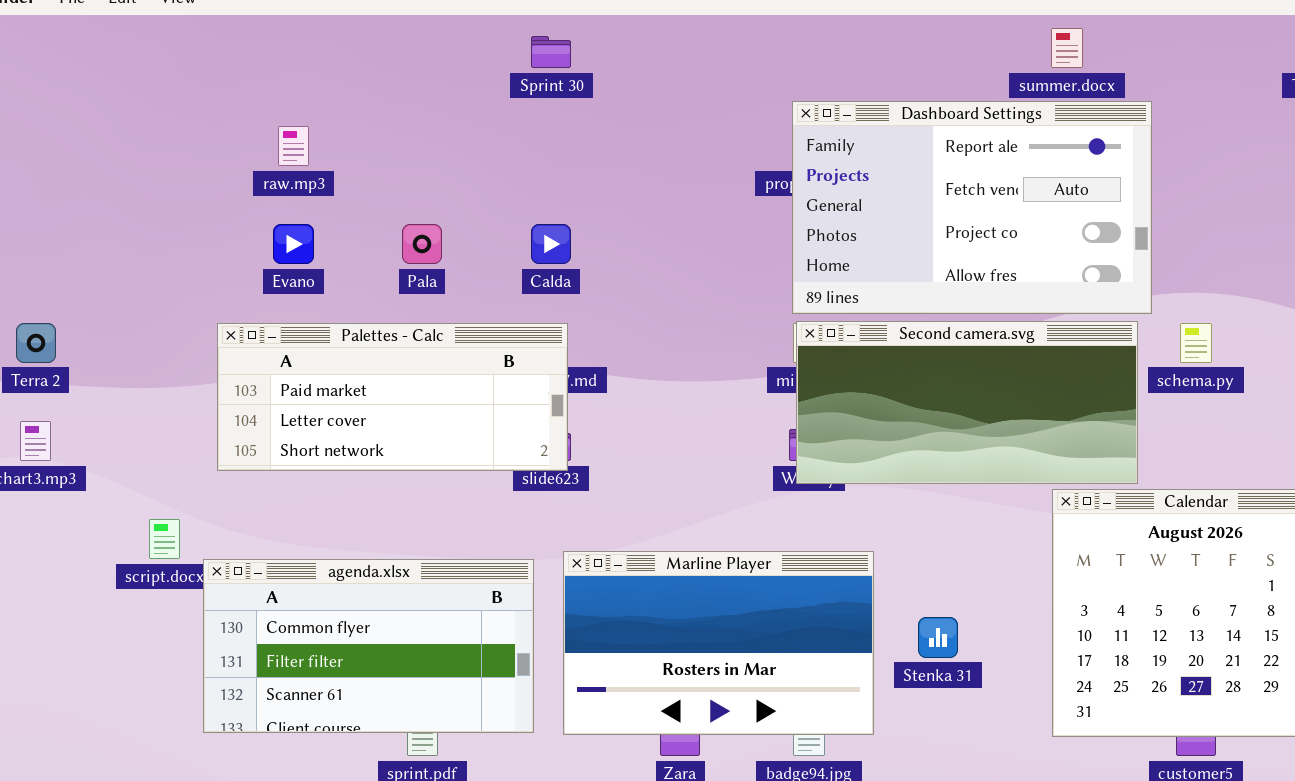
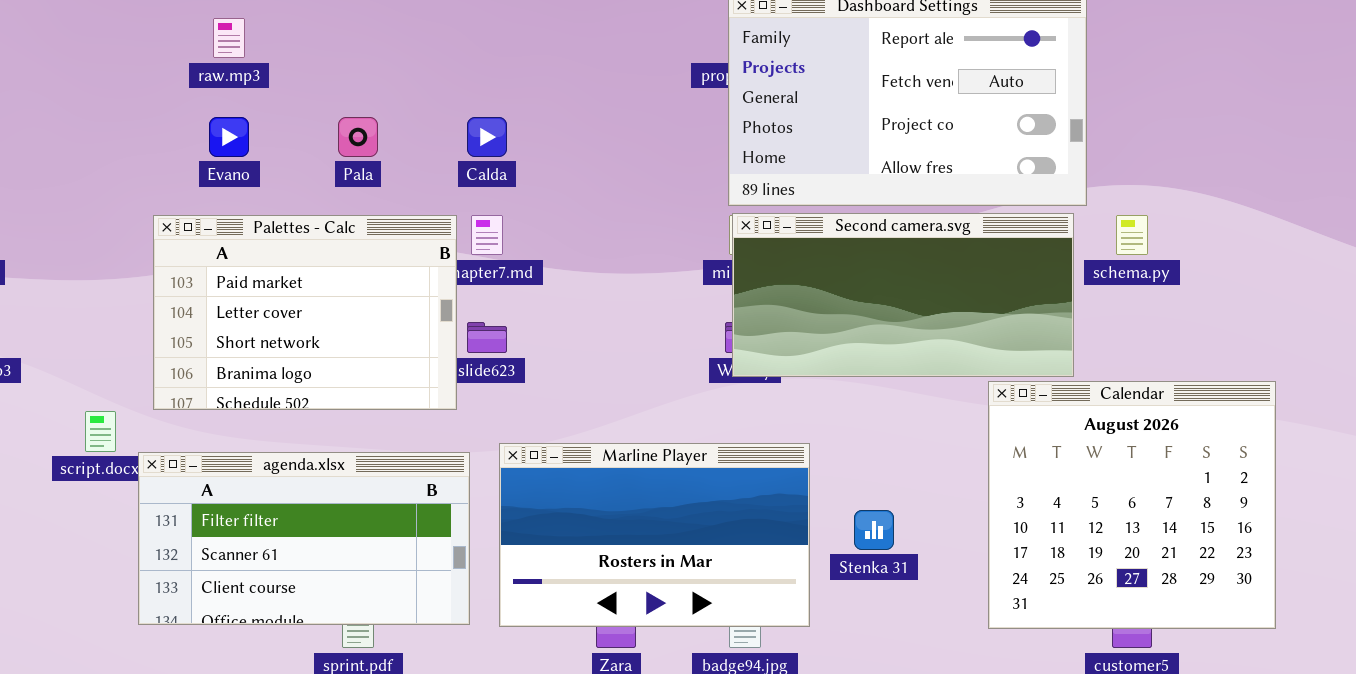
Palettes - Calc: [217,323,568,471] -> [153,215,457,410], resized
agenda.xlsx: [203,559,534,733] -> [138,452,470,625], scrolled down 1 row

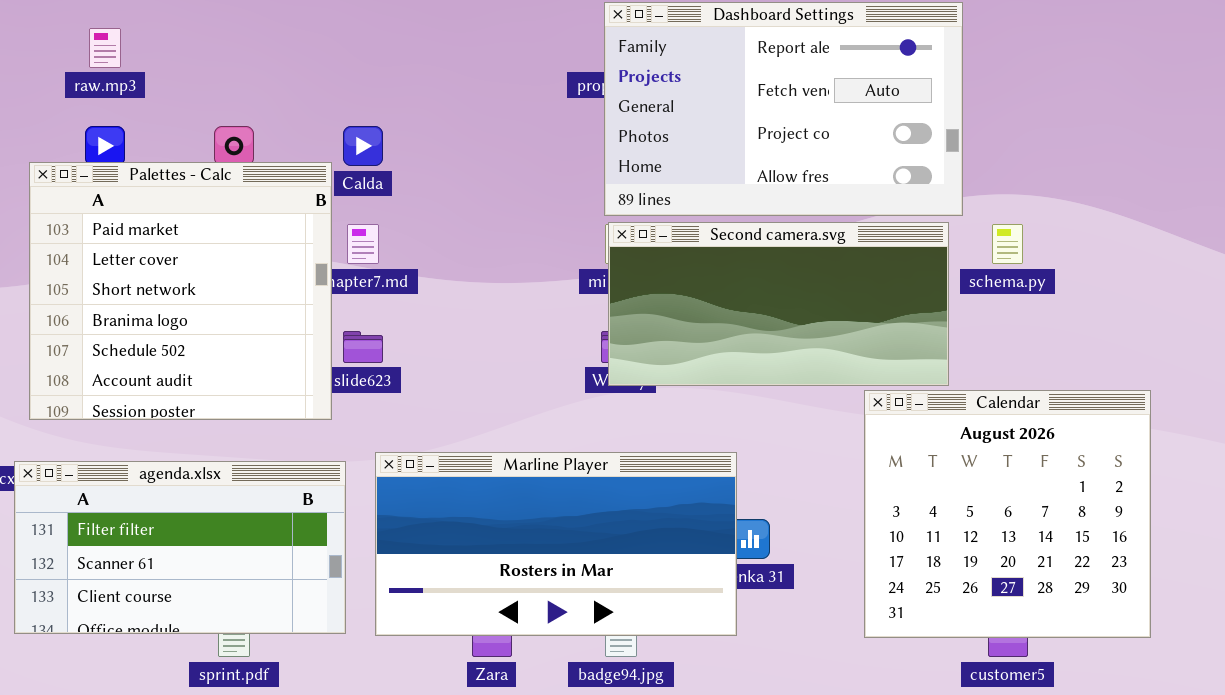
Palettes - Calc: [153,215,457,410] -> [29,162,332,420], resized
Marline Player: [499,443,810,627] -> [375,452,737,636], resized

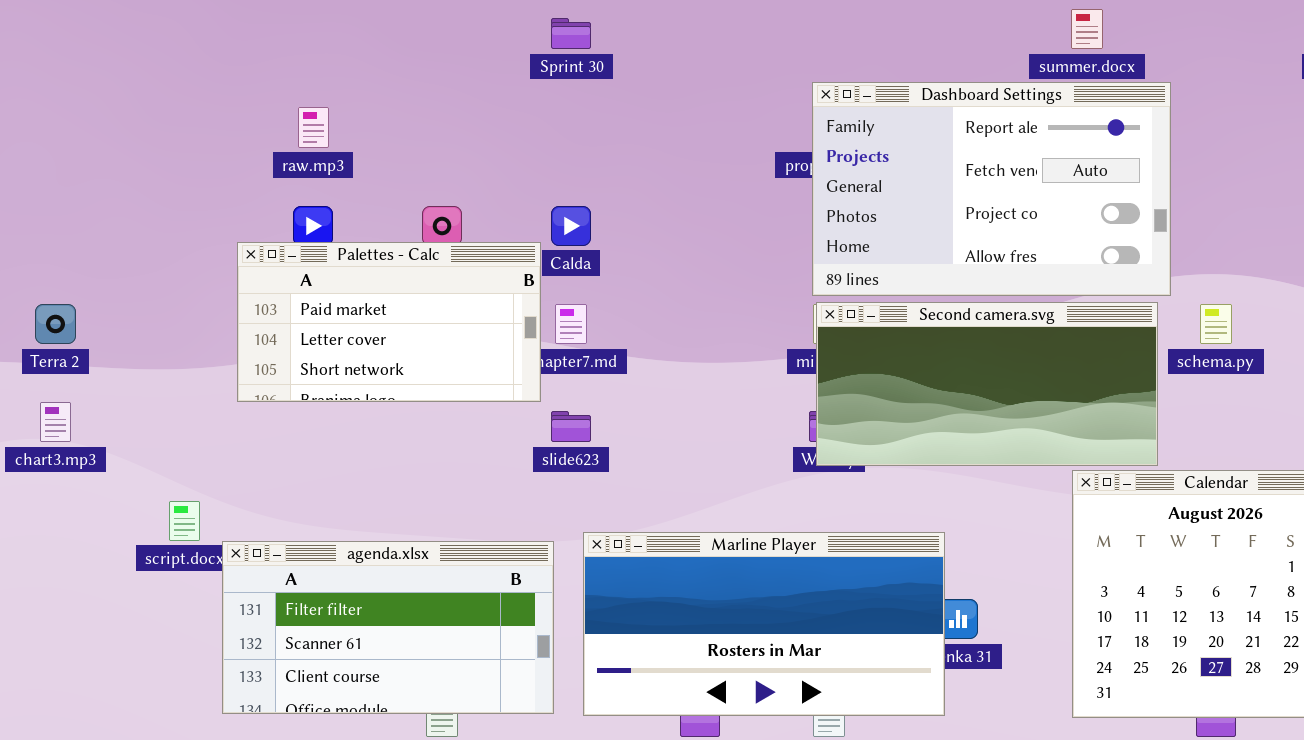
Palettes - Calc: [29,162,332,420] -> [237,242,541,402], resized

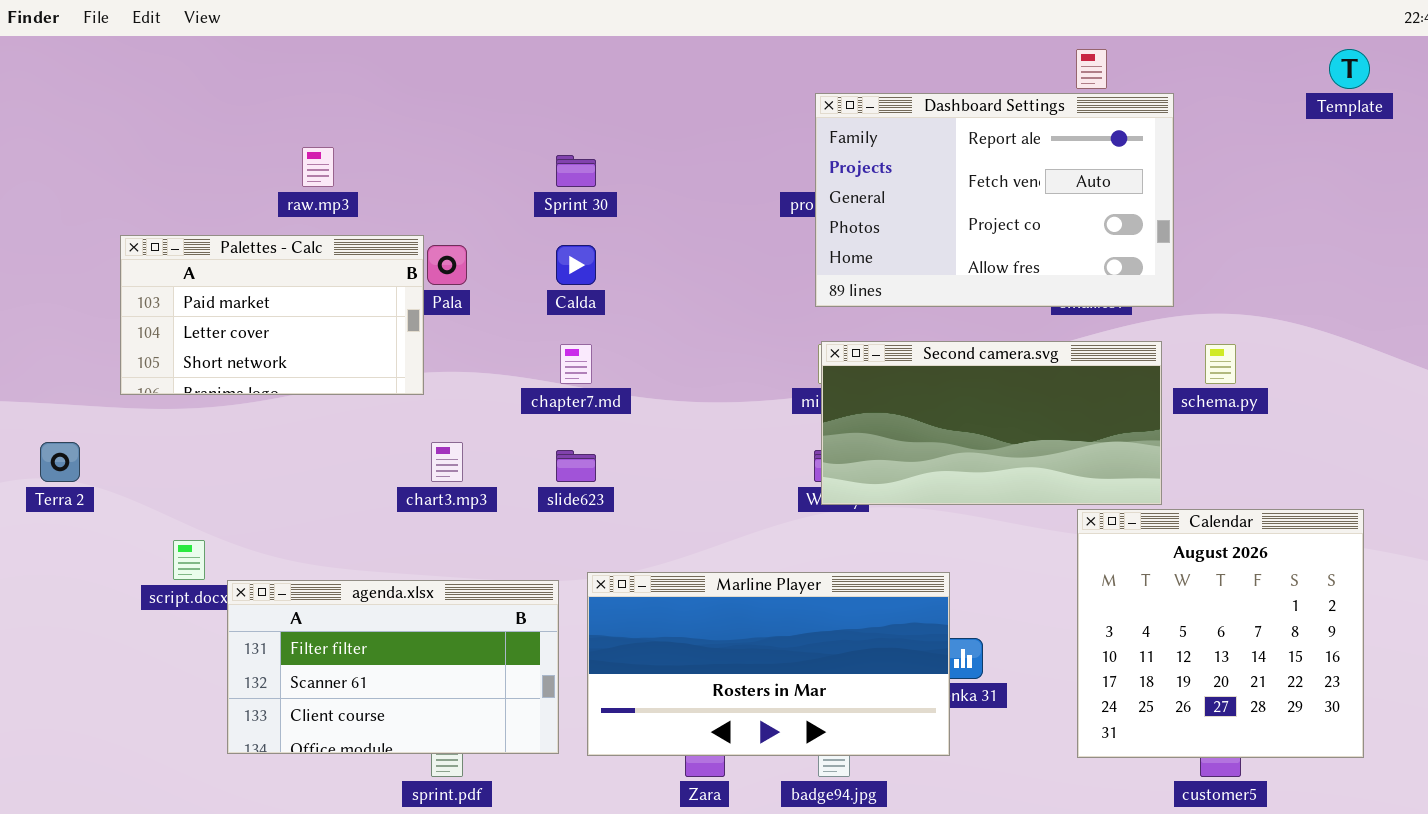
Sprint 30: [551,18,591,49] -> [556,155,596,187], moved
Dashboard Settings: [812,82,1171,296] -> [815,93,1174,307], moved
Palettes - Calc: [237,242,541,402] -> [120,235,424,395], moved
Terra 2: [35,304,76,344] -> [40,442,80,482], moved
chart3.mp3: [40,402,71,442] -> [431,442,463,482], moved

